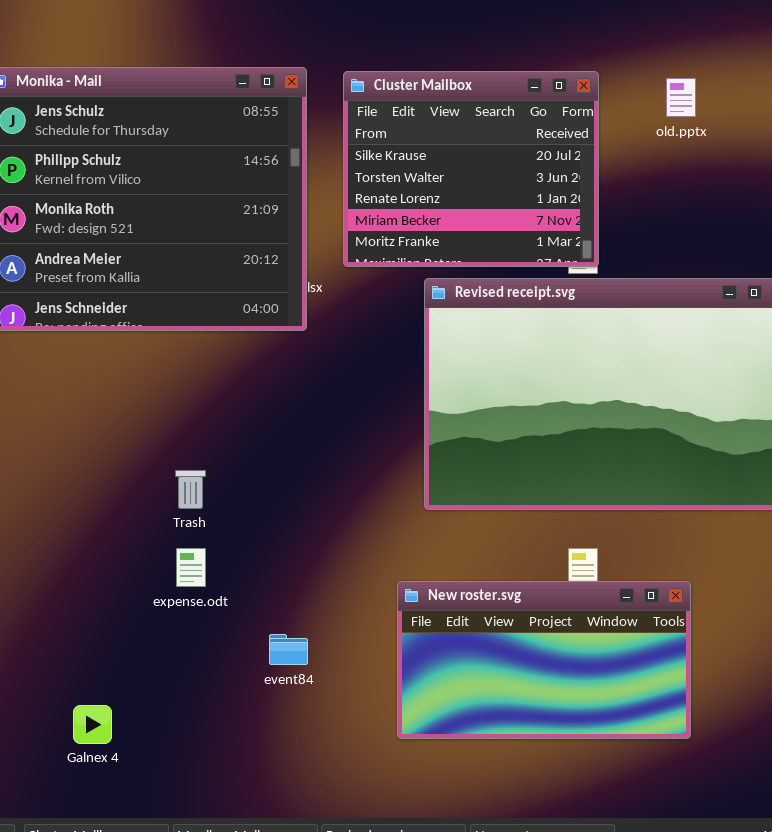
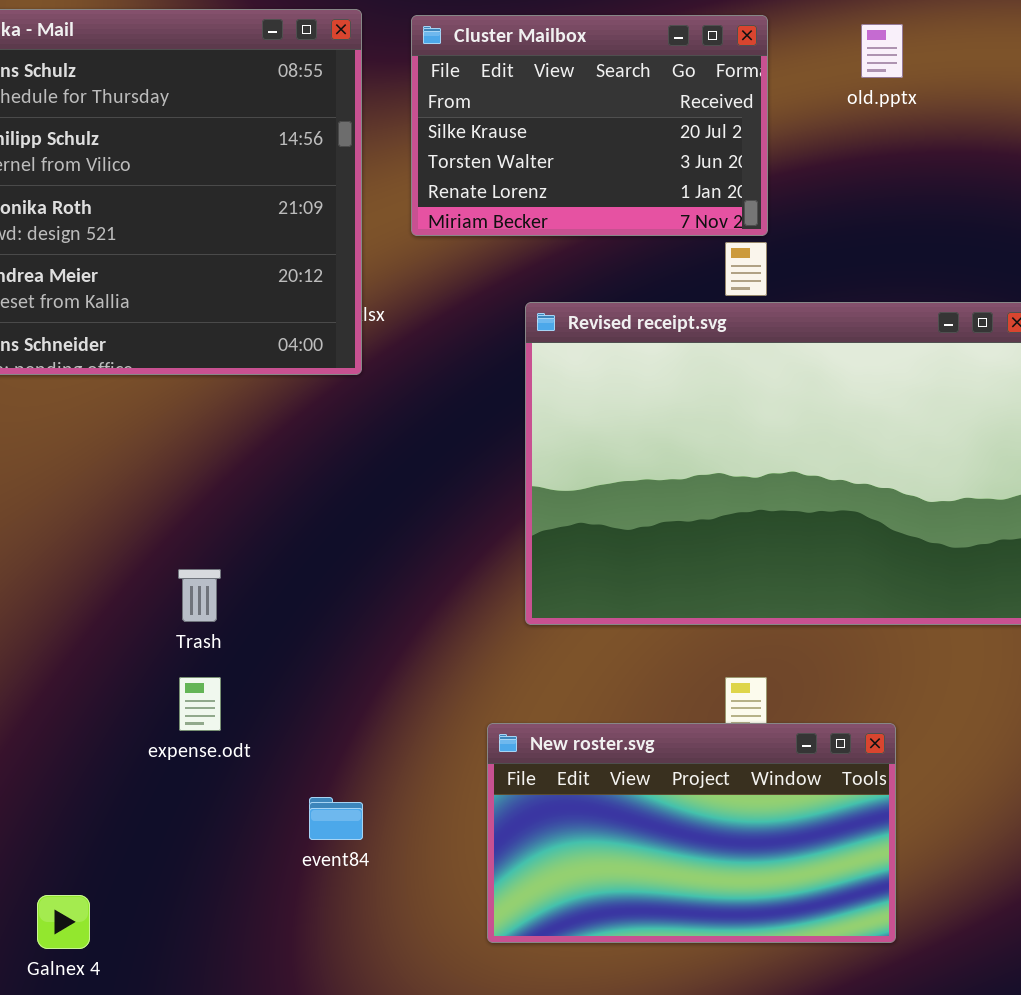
Cluster Mailbox: [343,71,599,267] -> [411,15,768,236], resized

